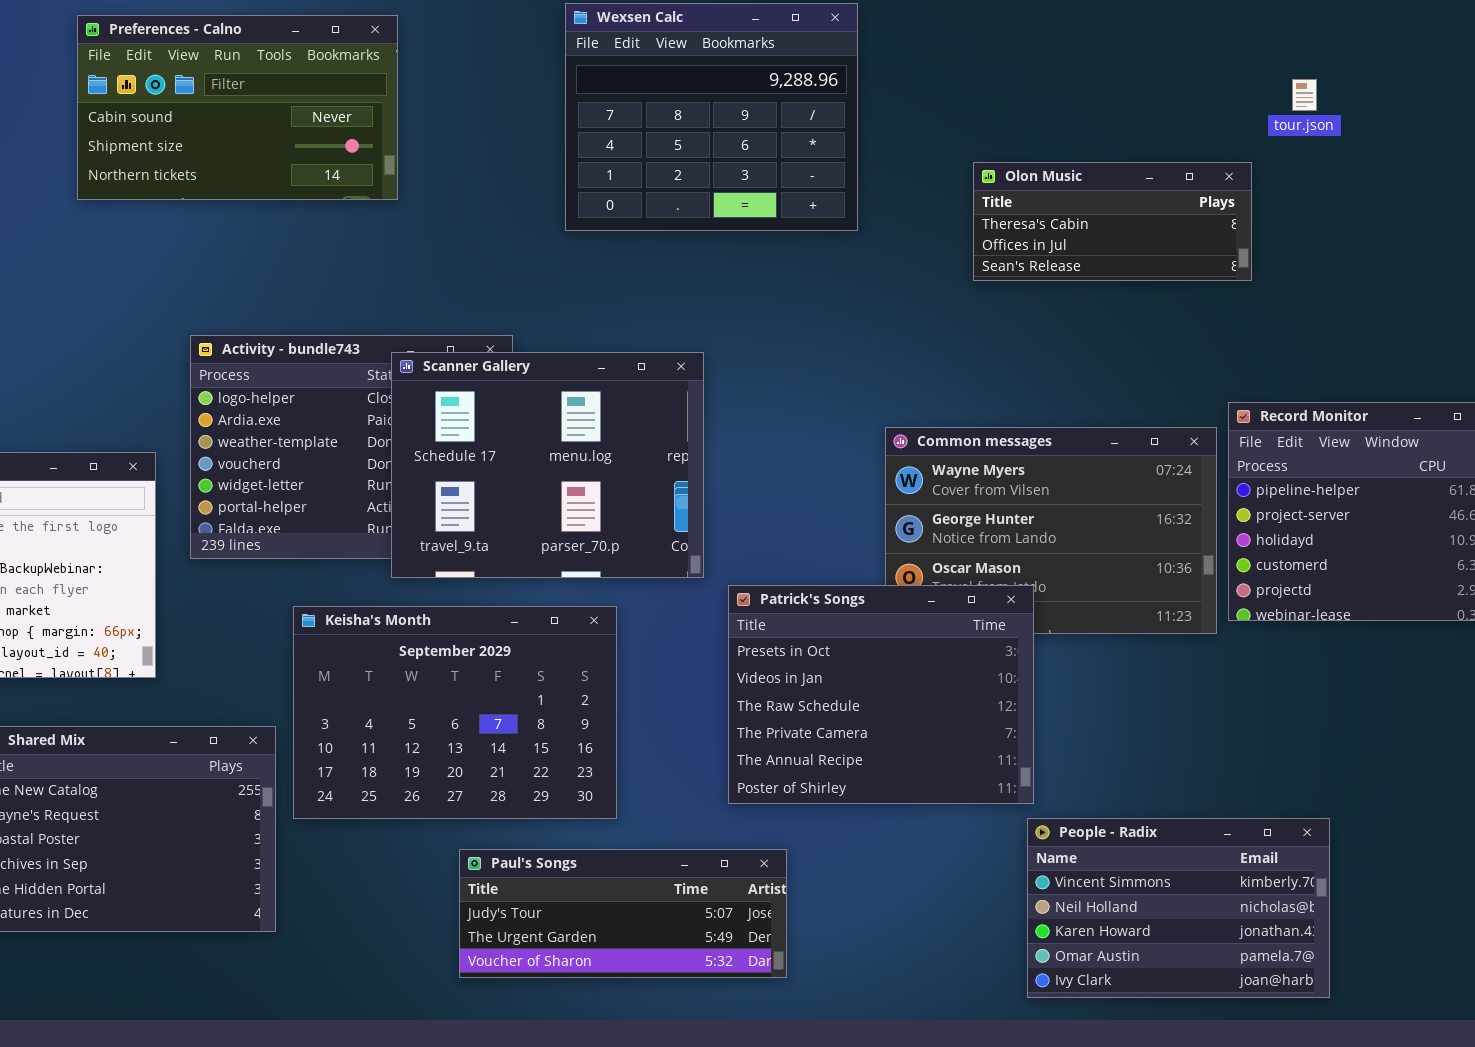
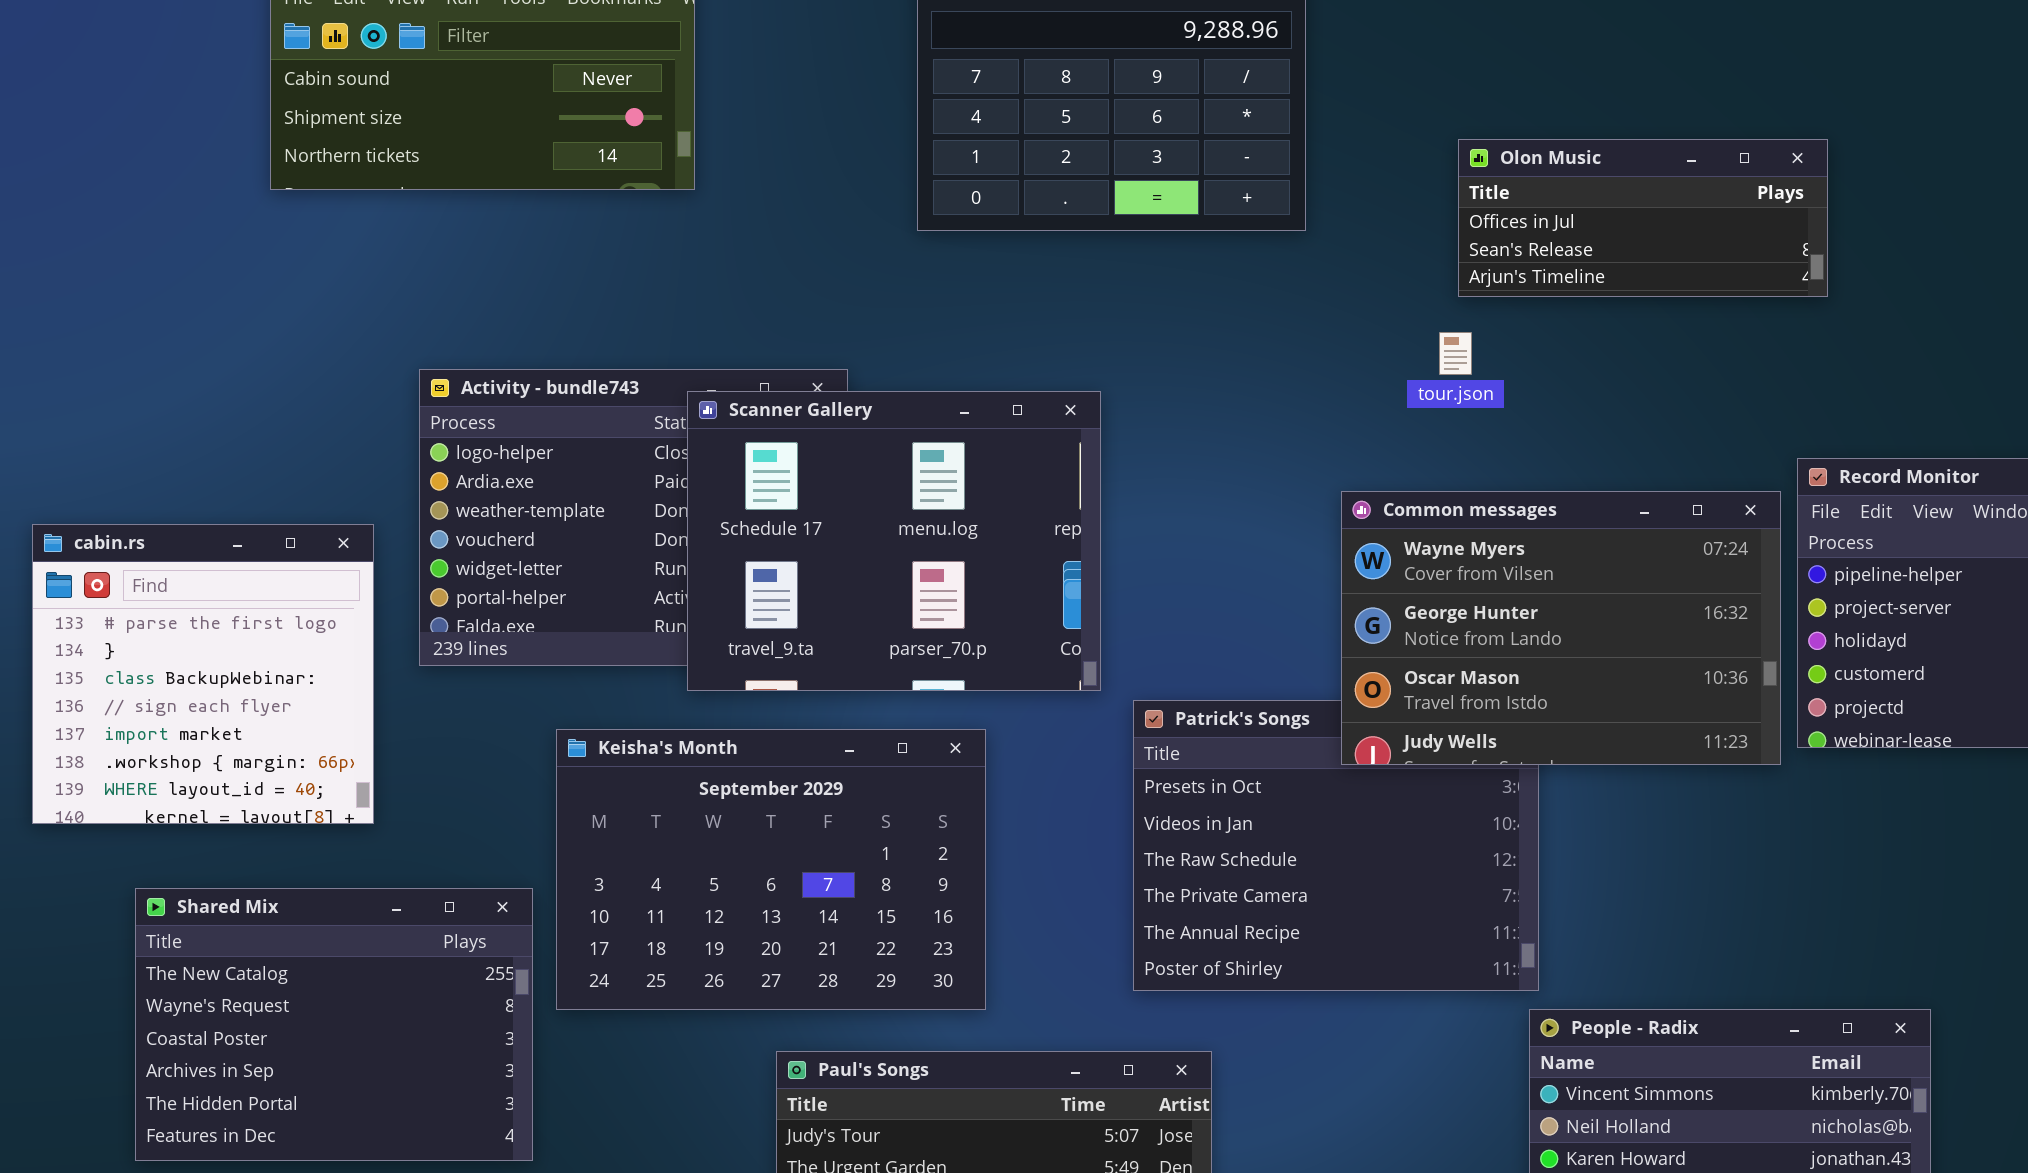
tour.json: [1292,79,1317,111] -> [1439,332,1472,375], moved
Olon Music: [973,162,1252,281] -> [1458,139,1828,297], scrolled down 1 row
Common messages: [885,427,1217,634] -> [1341,491,1781,765], raised

